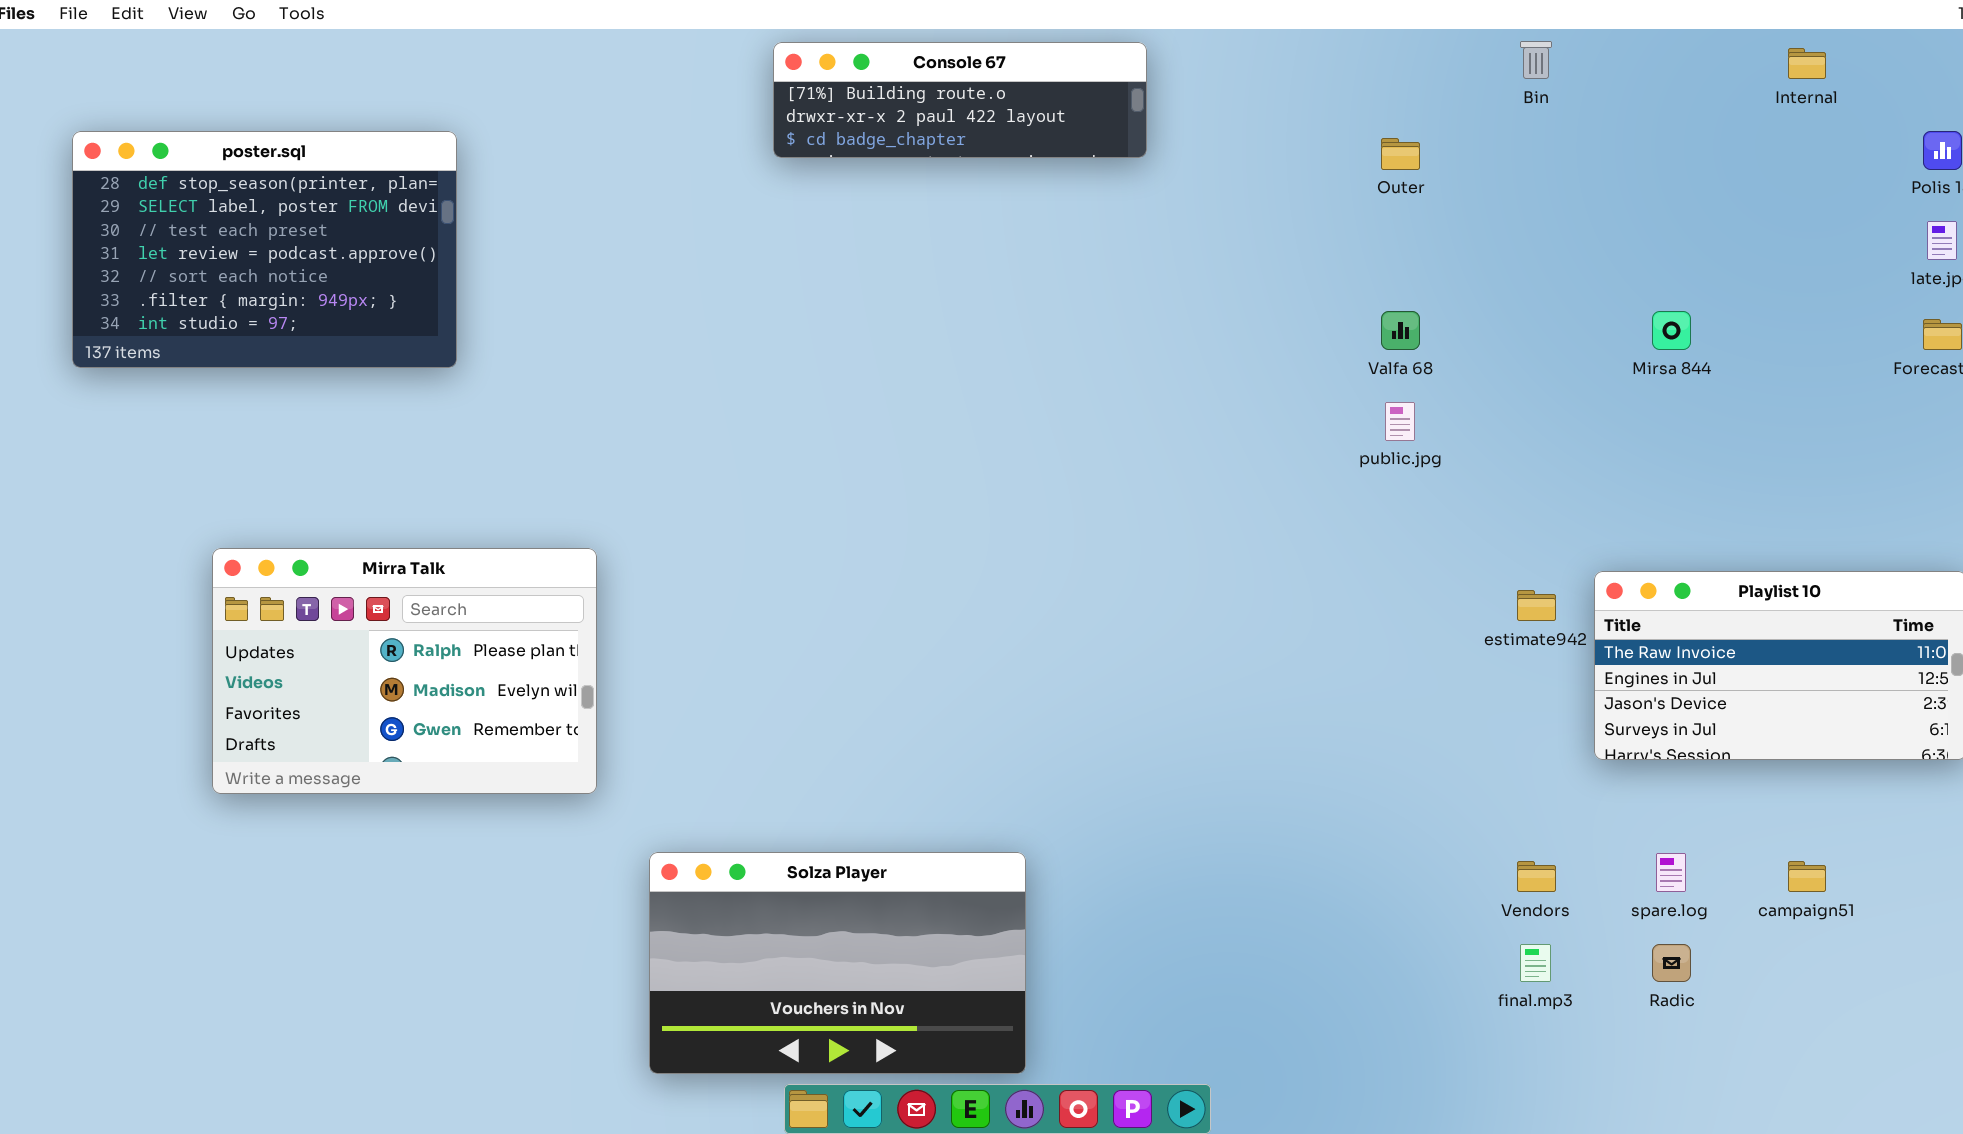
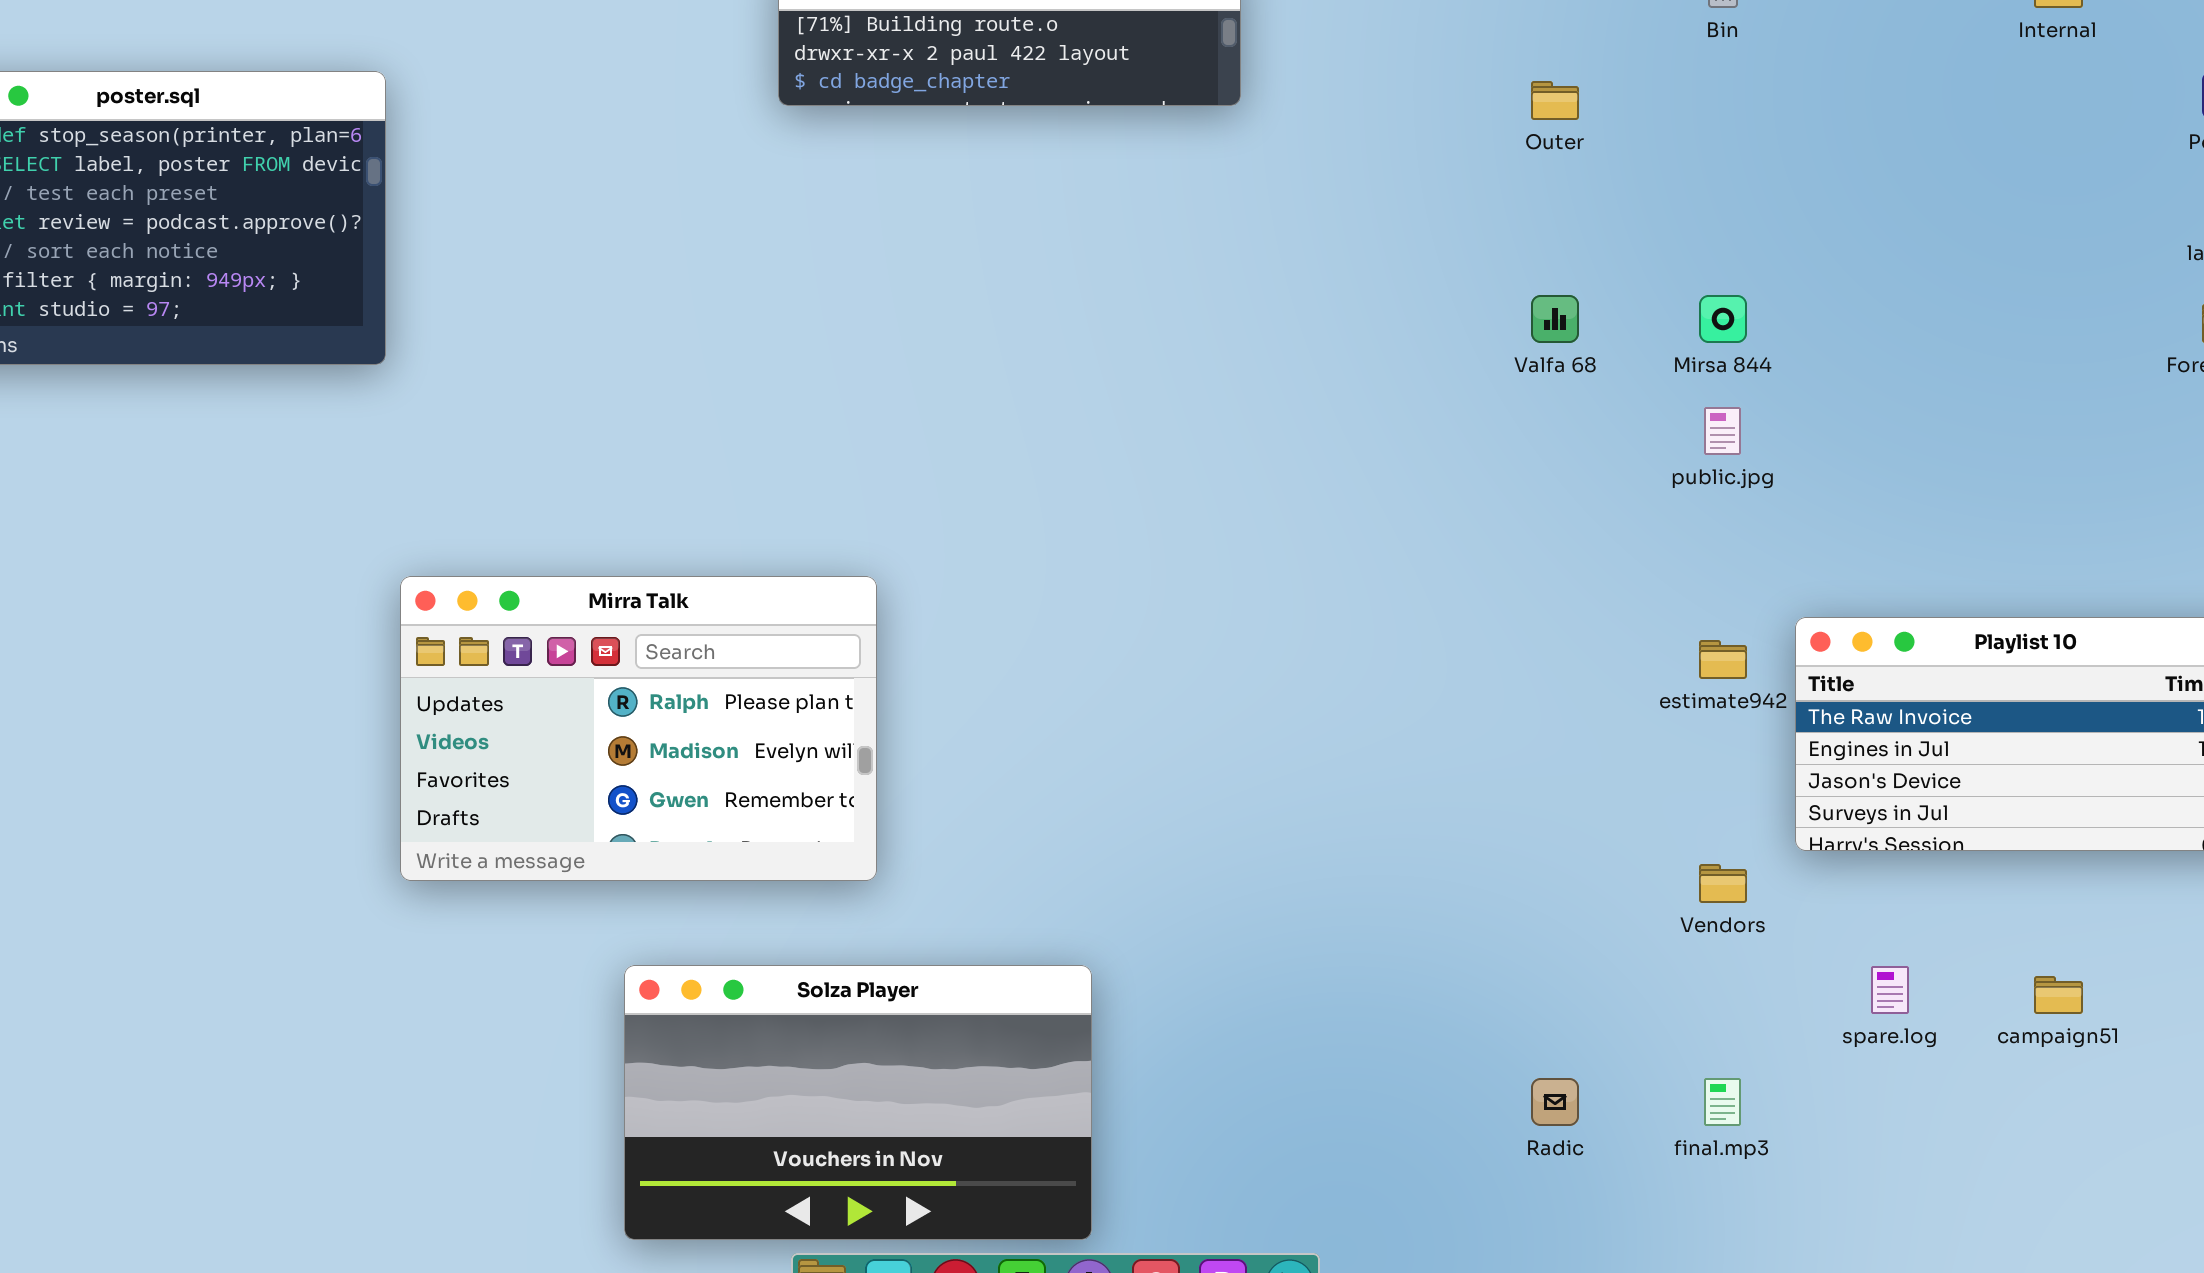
Mirsa 844: [1652,311,1691,350] -> [1699,295,1747,343], moved
public.jpg: [1385,402,1415,441] -> [1704,407,1741,455], moved
Mirra Talk: [212,548,597,794] -> [400,576,877,881], moved
Vendors: [1517,861,1556,892] -> [1699,864,1747,903], moved
Radic: [1652,944,1691,982] -> [1531,1078,1579,1126], moved

